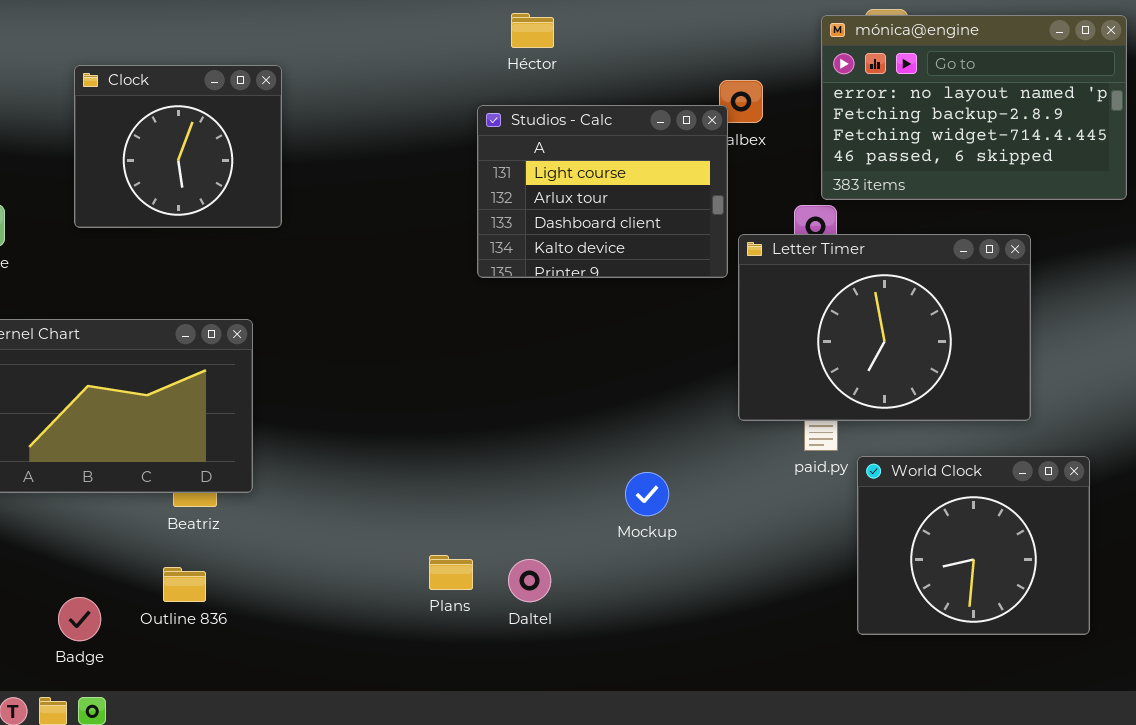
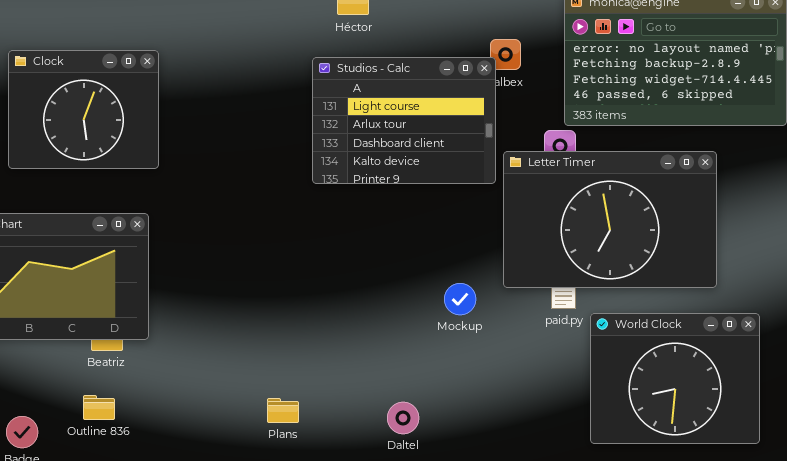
Clock: [74,65,282,228] -> [8,50,159,169], moved
Mockup: [625,472,669,516] -> [444,283,476,315], moved
Plans: [429,555,473,590] -> [267,398,299,423], moved
Daltel: [508,559,551,602] -> [387,402,419,434], moved

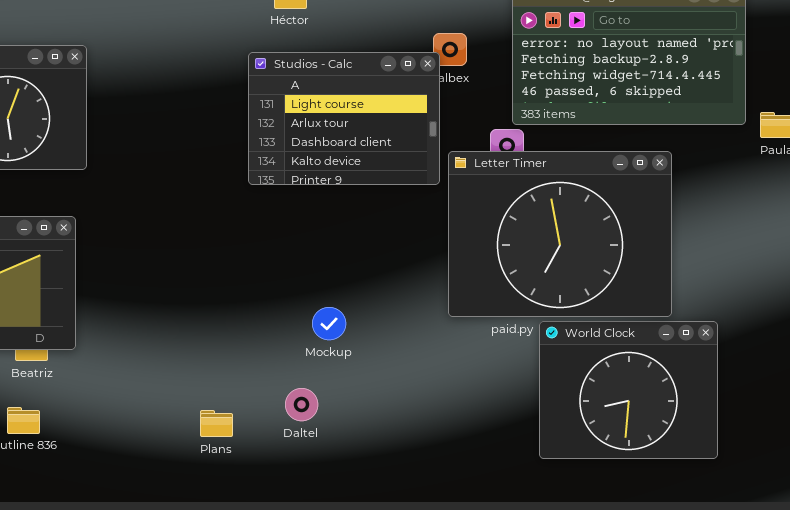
Letter Timer: [503,151,717,288] -> [448,151,672,317], resized
Mockup: [444,283,476,315] -> [312,307,346,340], moved
Daltel: [387,402,419,434] -> [285,388,318,421], moved

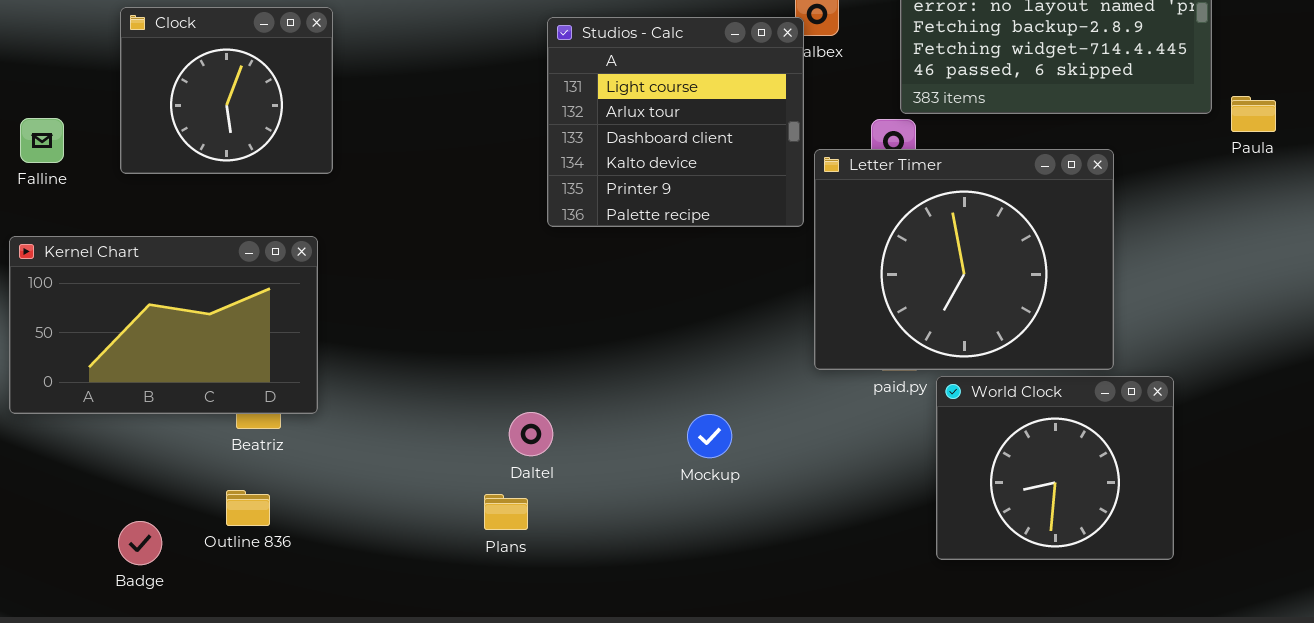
Studios - Calc: [248,52,440,185] -> [547,17,804,227], resized
Mockup: [312,307,346,340] -> [687,414,732,458], moved
Daltel: [285,388,318,421] -> [509,412,553,456], moved

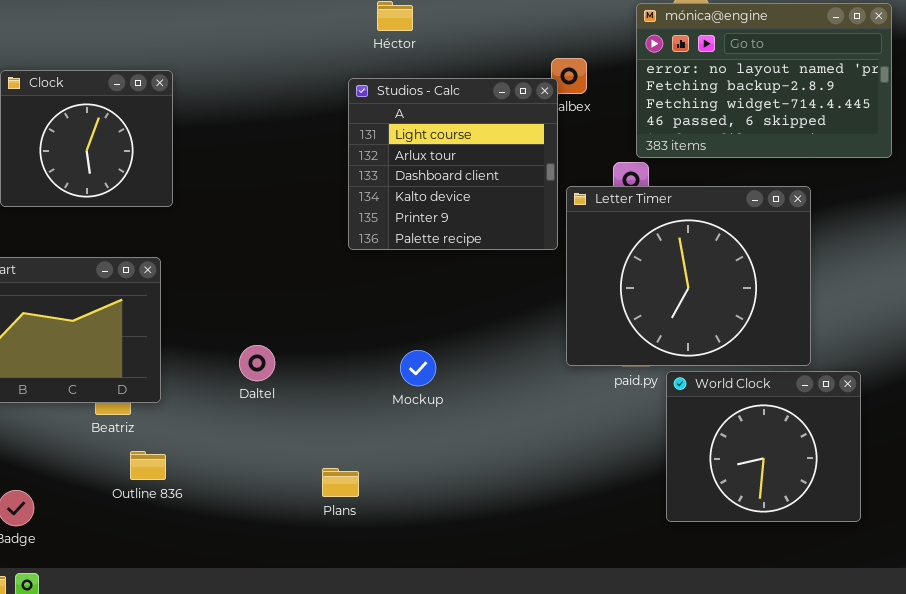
Daltel: [509,412,553,456] -> [239,345,275,381], moved
Mockup: [687,414,732,458] -> [400,350,436,386], moved
Outline 836: [226,490,270,526] -> [130,451,166,480], moved
Plans: [484,494,528,530] -> [322,468,359,497], moved

